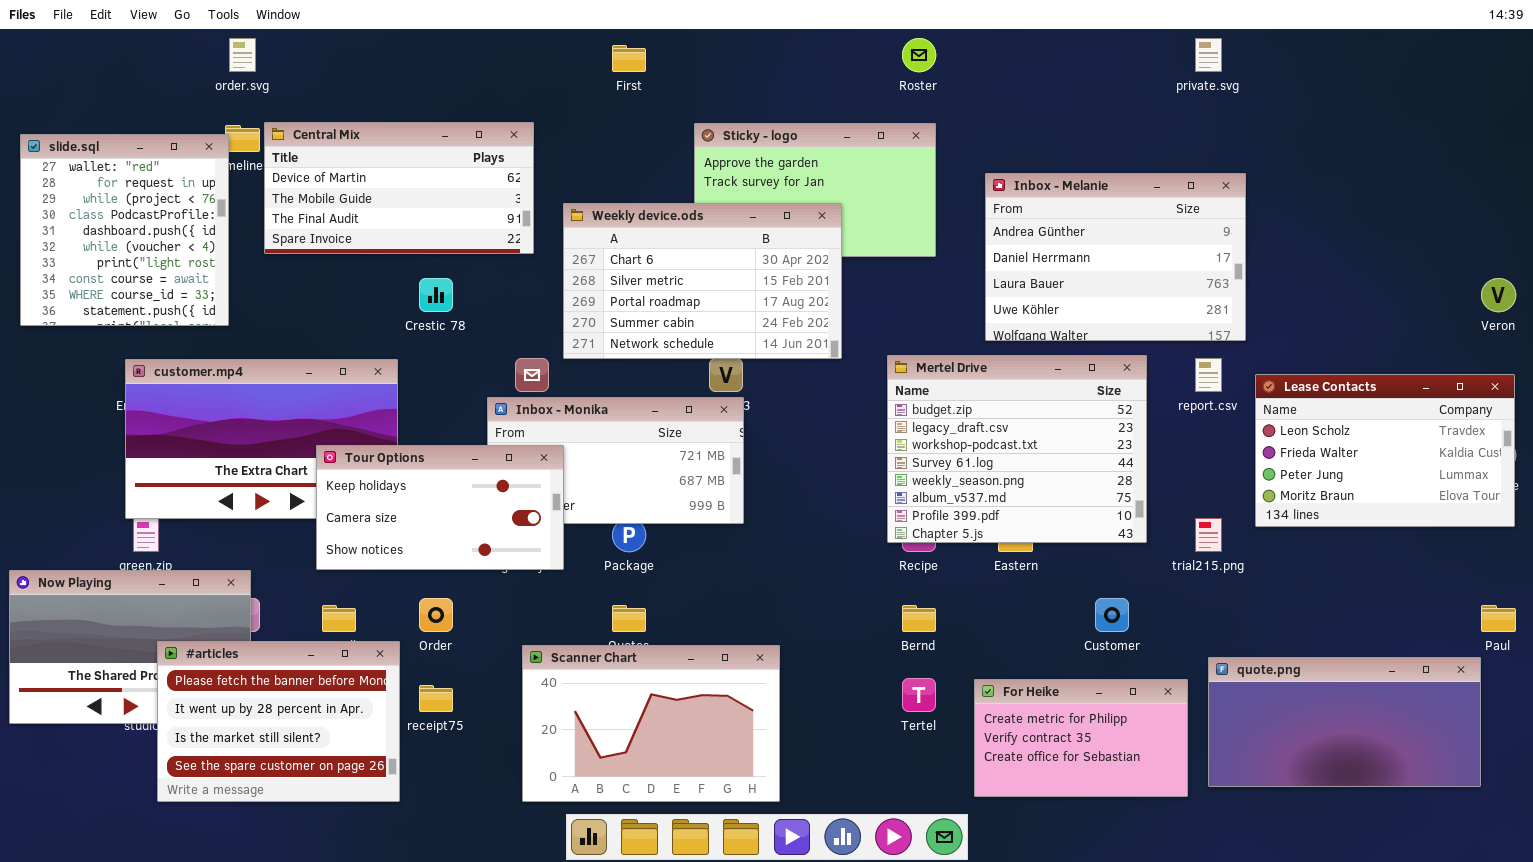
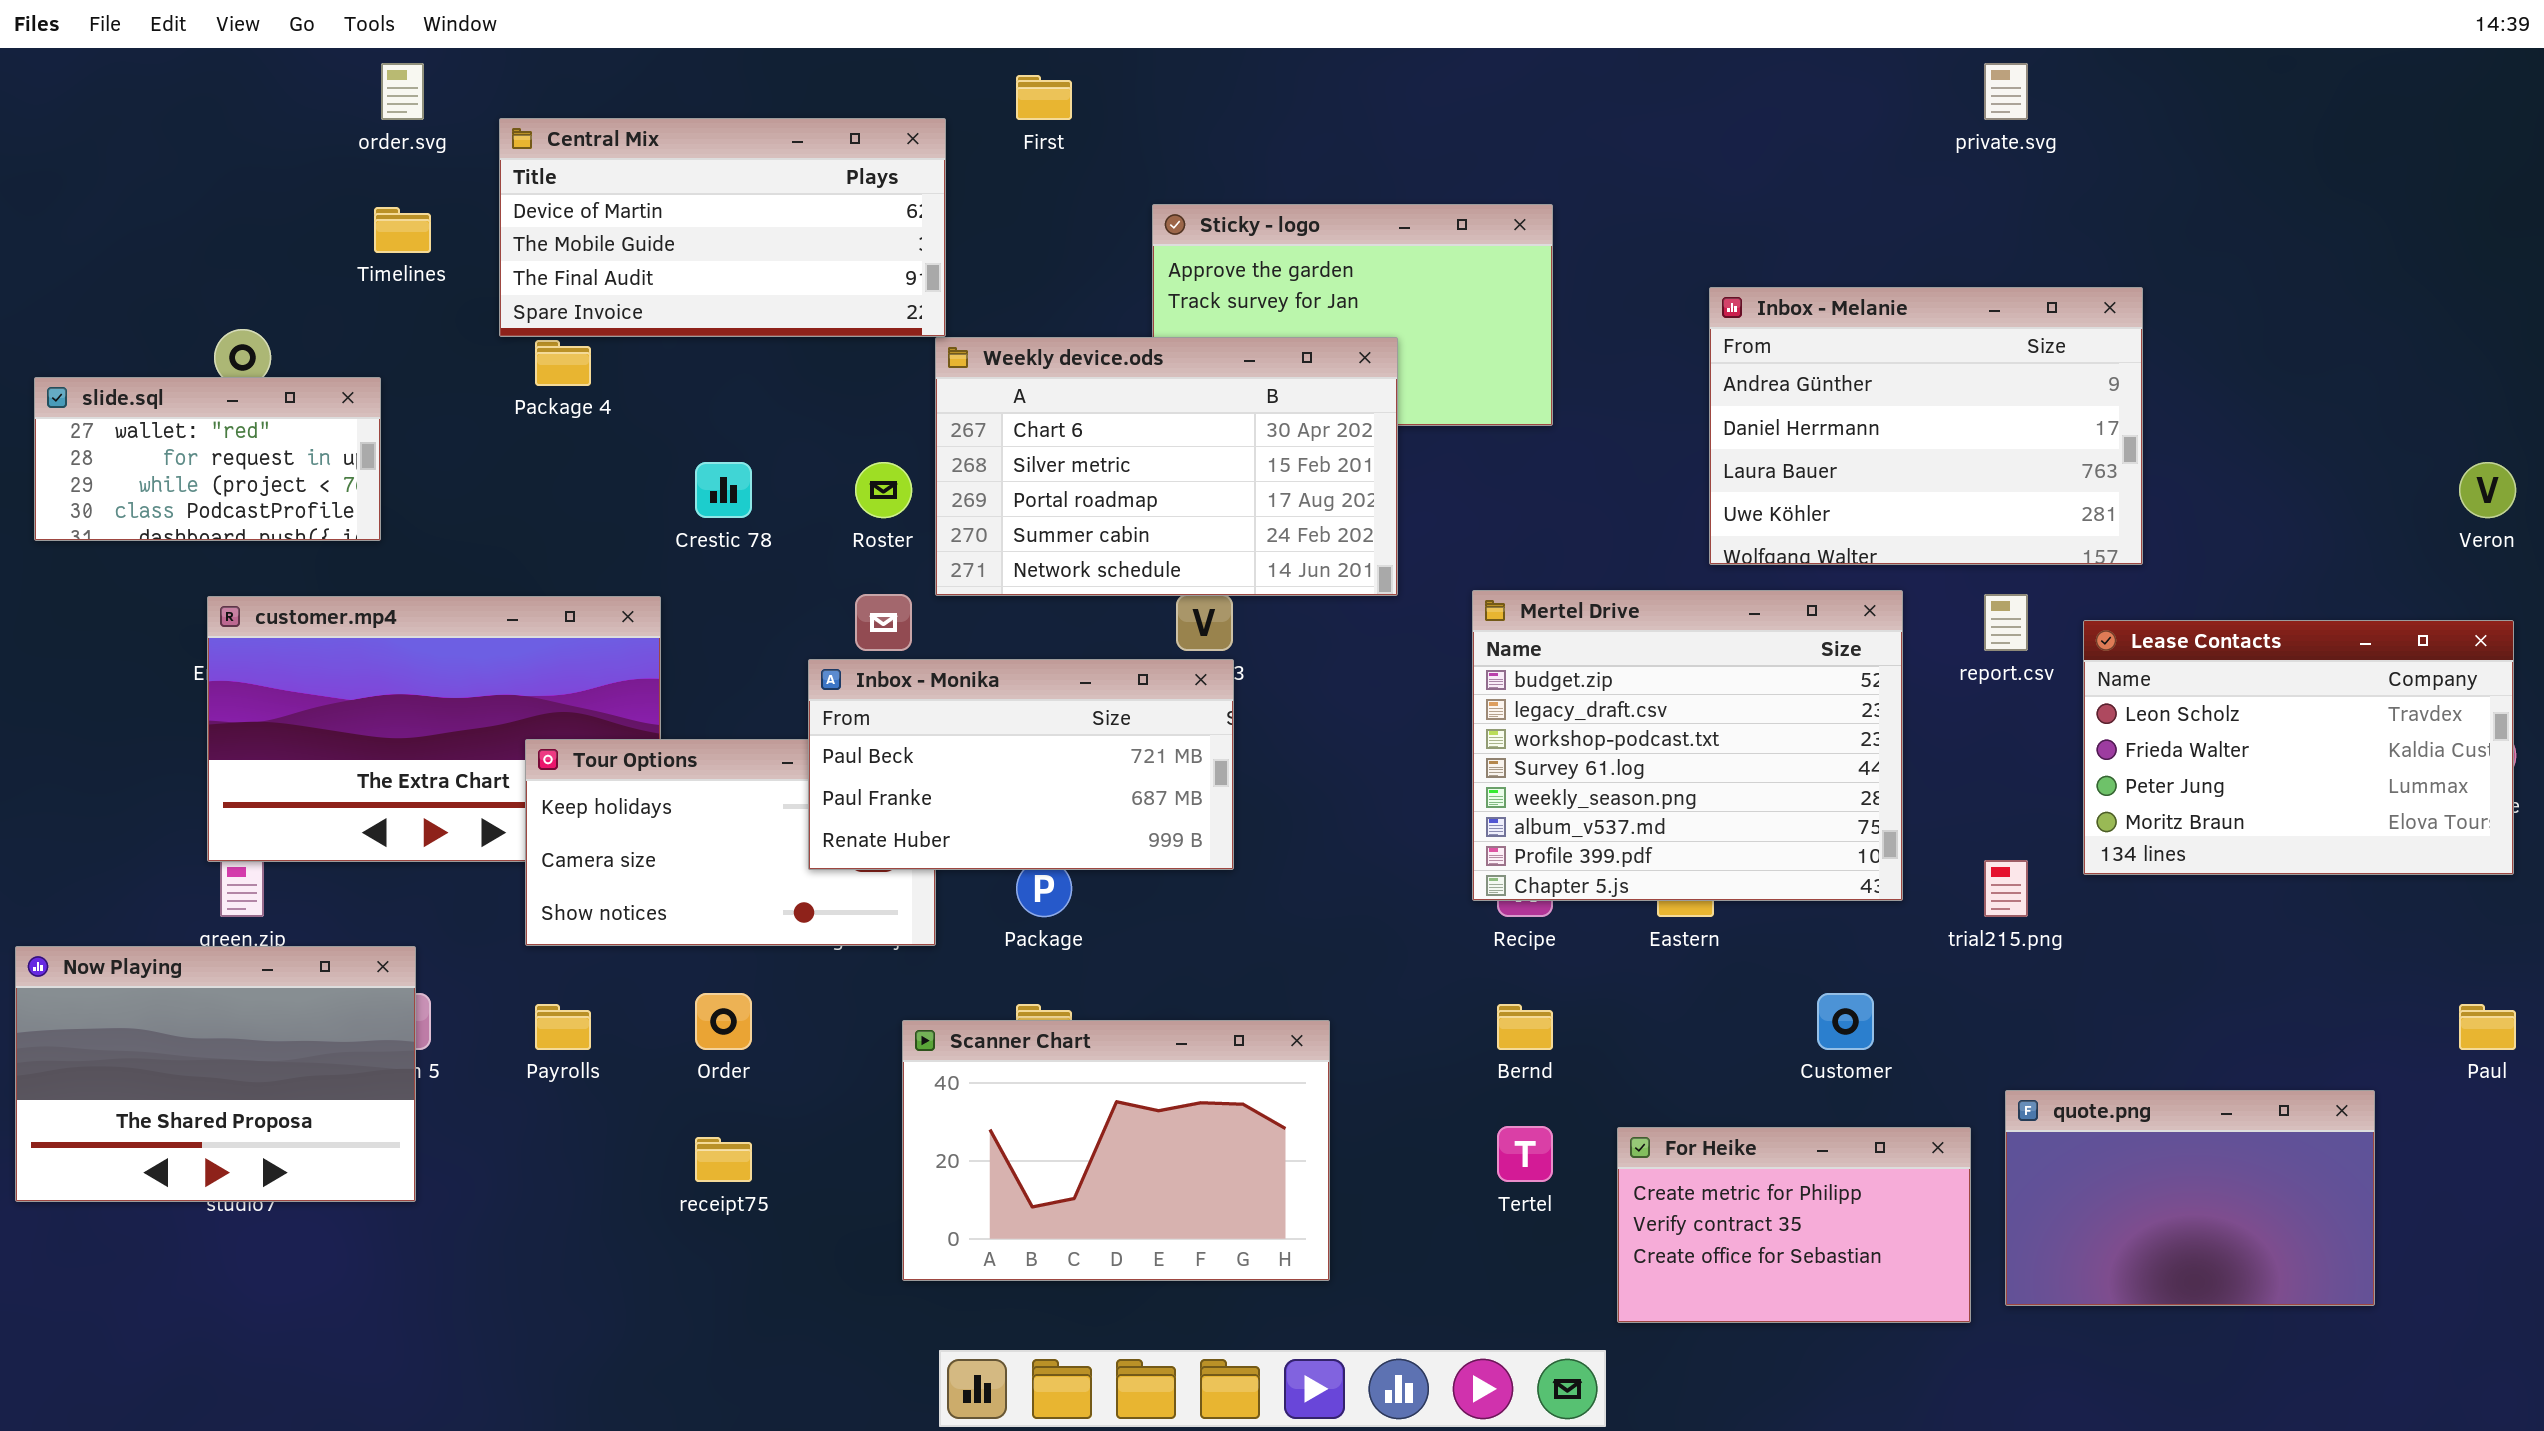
Roster: [902,38,936,72] -> [855,462,912,518], moved
Central Mix: [264,122,534,254] -> [499,118,946,337], moved
slide.sql: [20,134,229,326] -> [34,377,381,541], resized
Inbox - Melanie: [985,173,1246,341] -> [1709,287,2143,565], moved
Inbox - Monika: [487,397,744,524] -> [808,659,1234,870], raised
#articles: [157,641,400,802] -> none, closed
Scanner Chart: [522,645,780,802] -> [902,1020,1330,1281], moved
quote.png: [1208,657,1481,787] -> [2005,1090,2375,1306], resized

